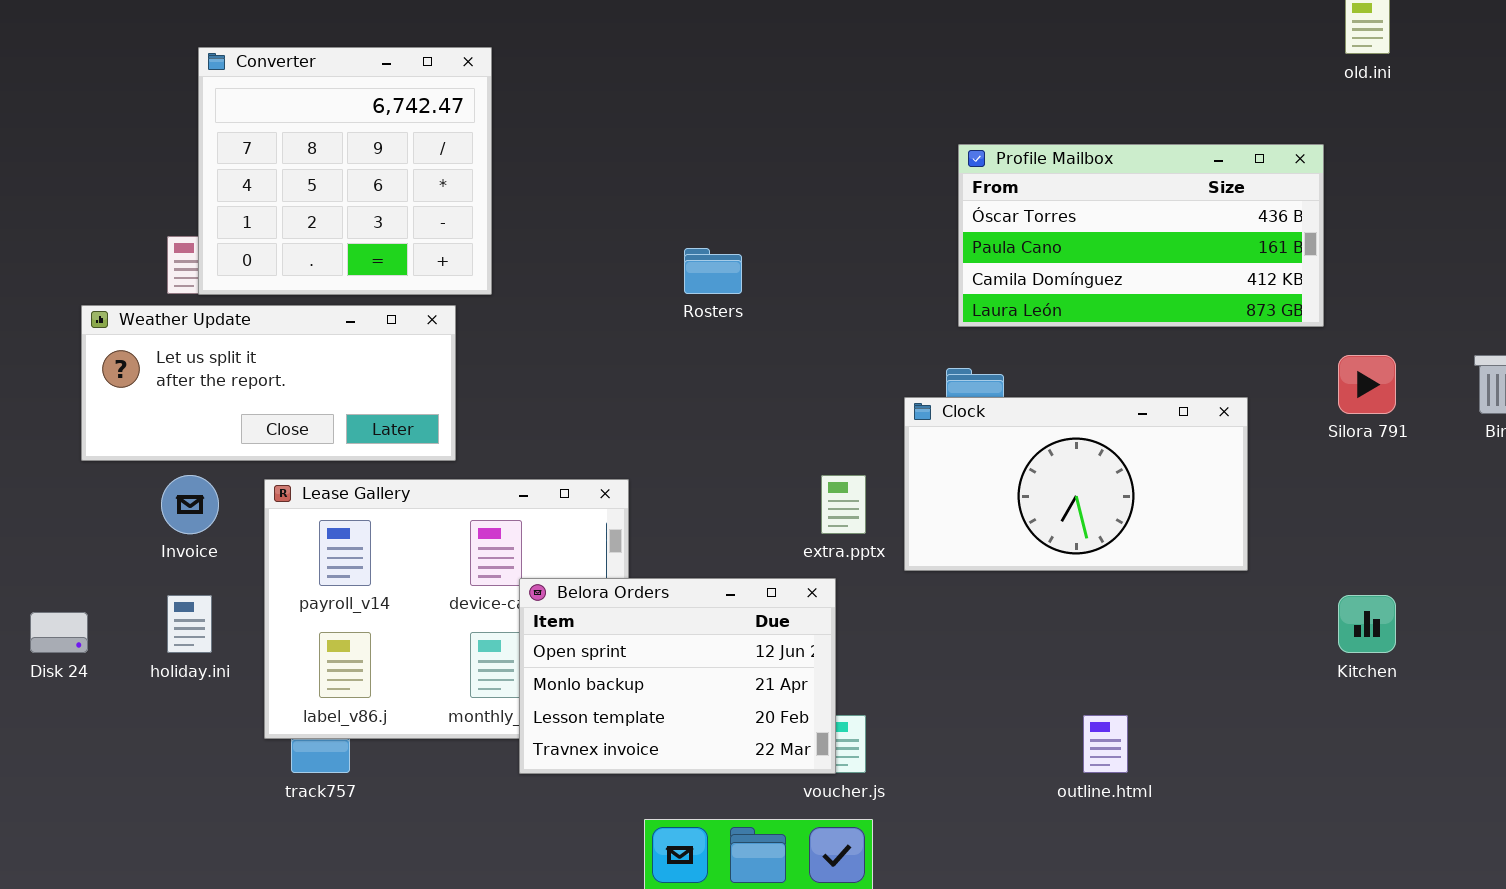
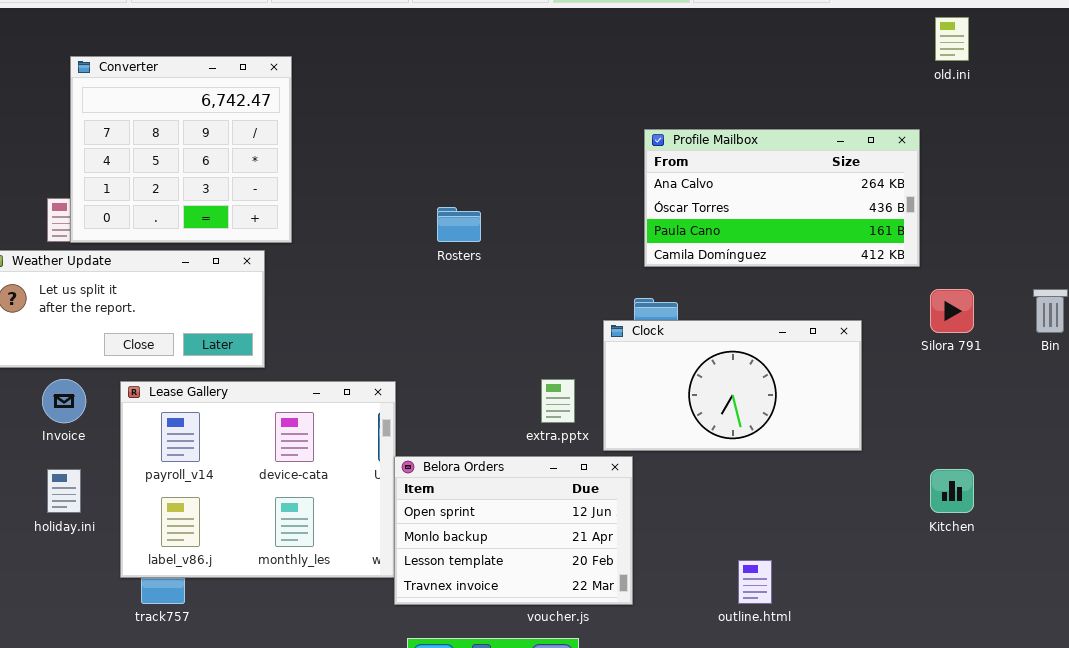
Profile Mailbox: [958,144,1324,327] -> [644,129,920,267], scrolled up 1 row
Belora Orders: [519,578,836,774] -> [394,456,633,605], moved

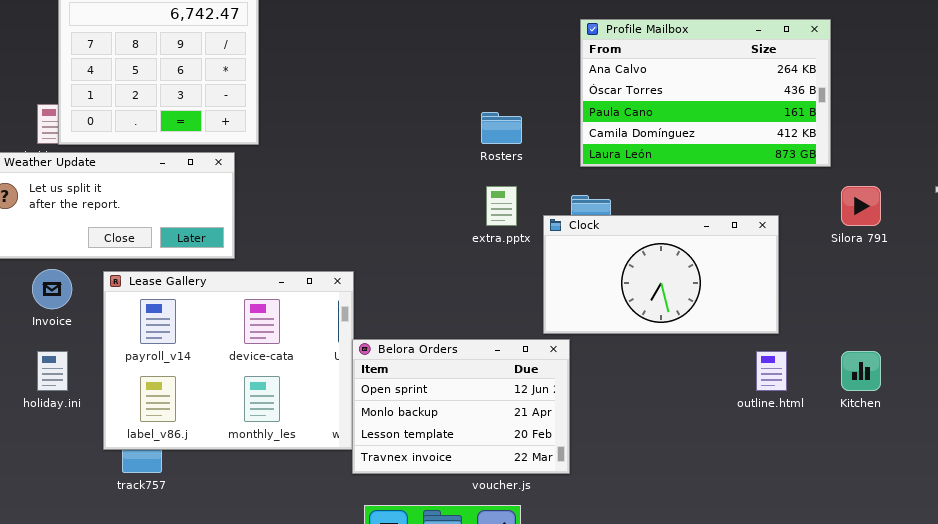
Profile Mailbox: [644,129,920,267] -> [580,19,831,167], resized
Rosters: [437,207,481,242] -> [481,112,522,144], moved
extra.pptx: [541,379,575,423] -> [486,186,517,226], moved
outline.html: [738,560,772,604] -> [756,351,787,391], moved

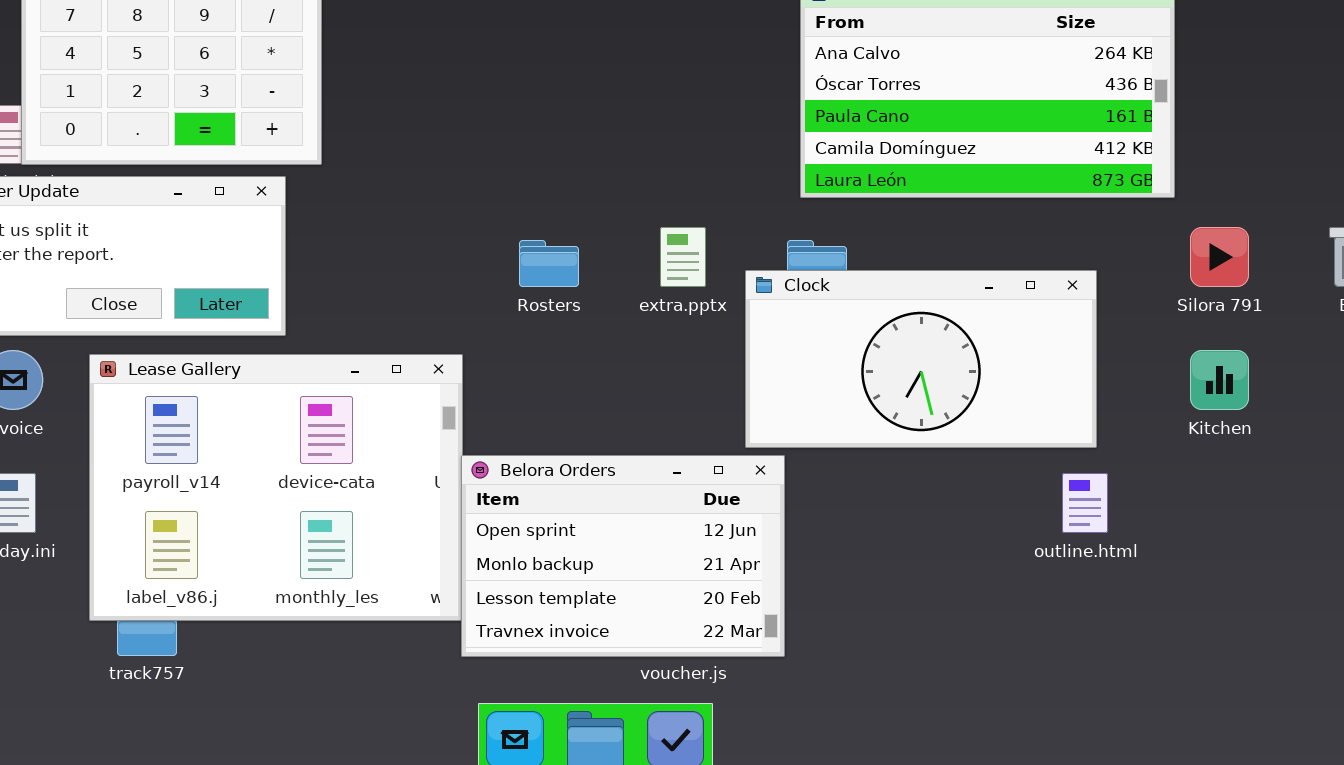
Rosters: [481,112,522,144] -> [519,240,579,287], moved
Kitchen: [841,351,881,391] -> [1190,350,1249,410], moved

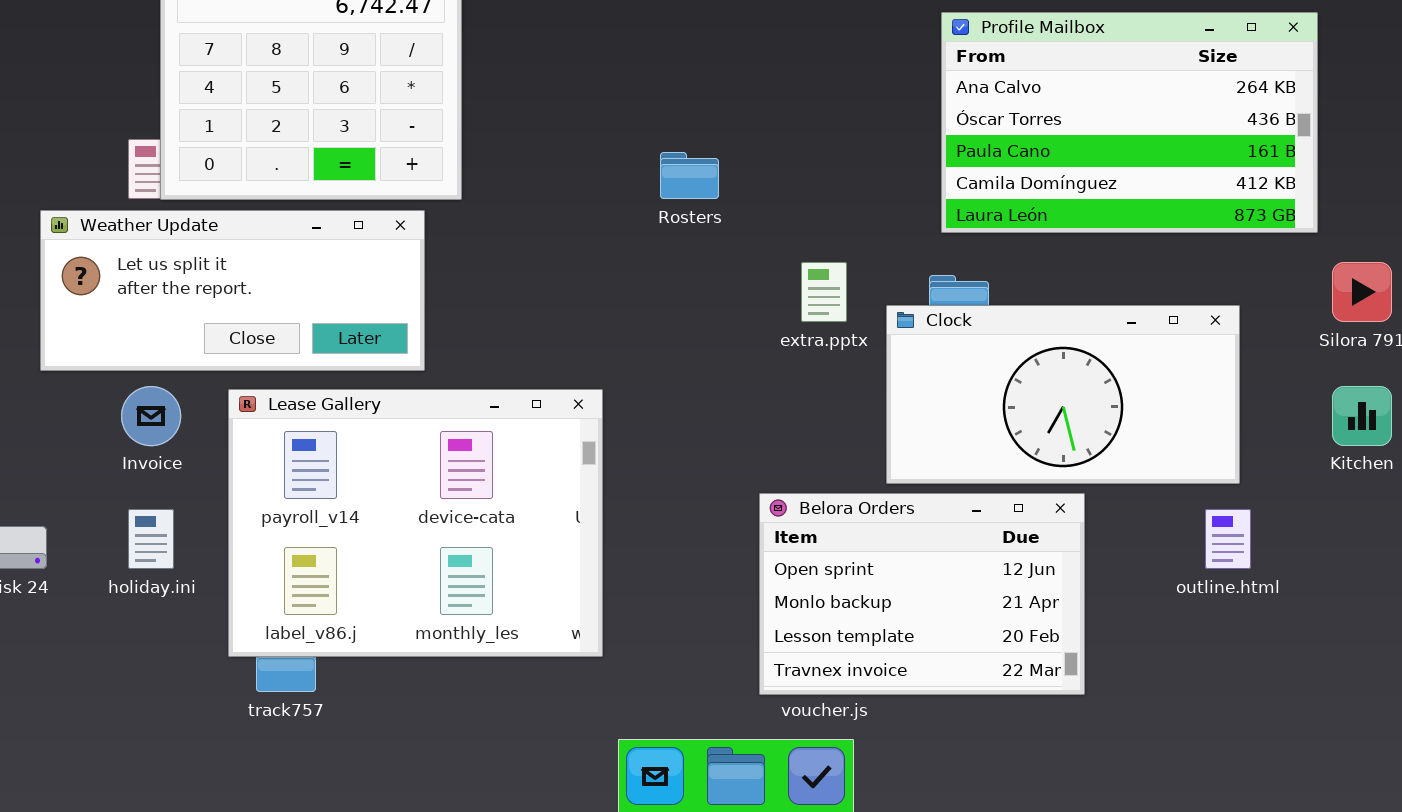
Rosters: [519,240,579,287] -> [660,152,719,199], moved
Belora Orders: [461,455,785,657] -> [759,493,1085,695], moved

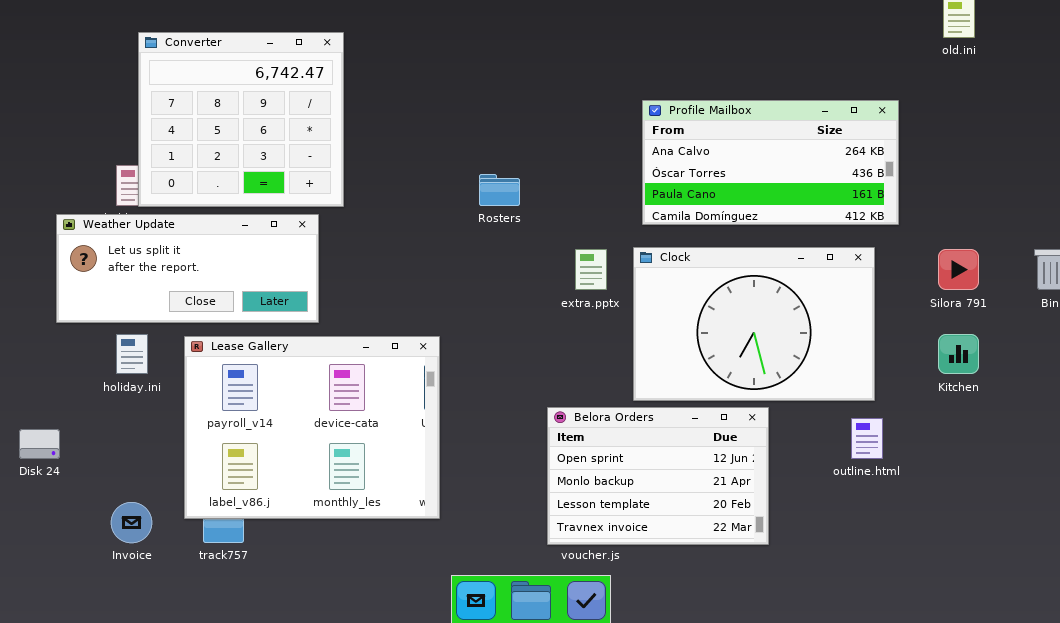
Profile Mailbox: [941,12,1318,233] -> [642,100,899,225], moved, resized
Clock: [886,305,1240,484] -> [633,247,875,401], resized
Invoice: [121,386,181,446] -> [111,502,152,543], moved
holiday.ini: [128,509,174,569] -> [116,334,148,374], moved

